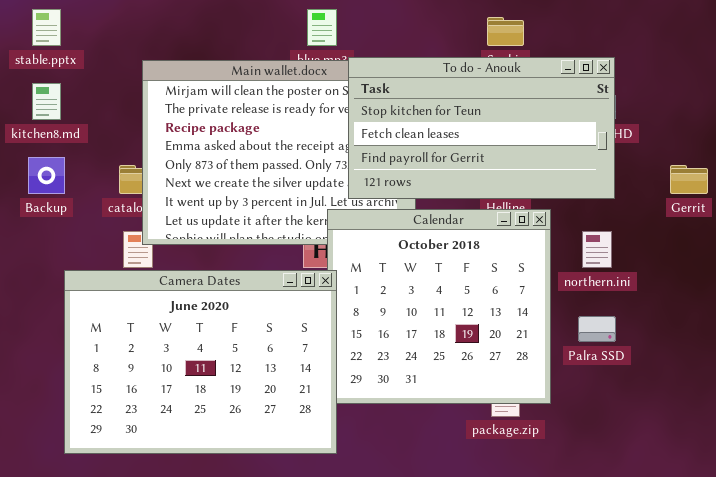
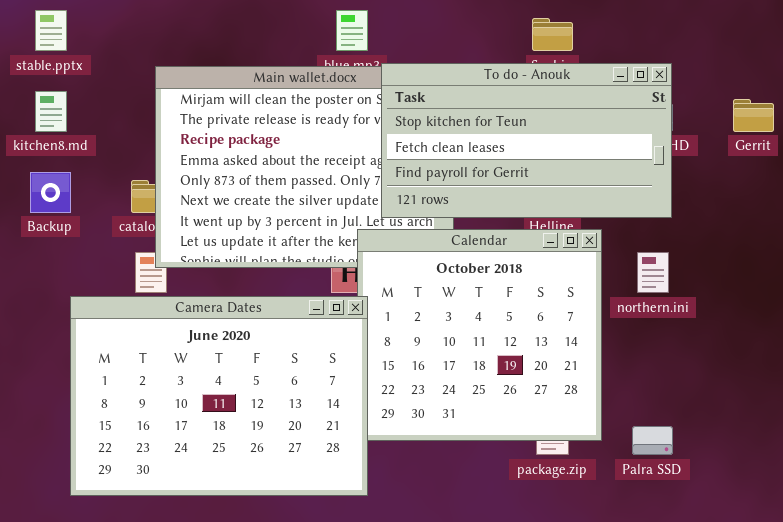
Gerrit: [670,165,708,194] -> [733,99,774,132], moved
Palra SSD: [578,316,616,342] -> [632,426,673,455], moved

